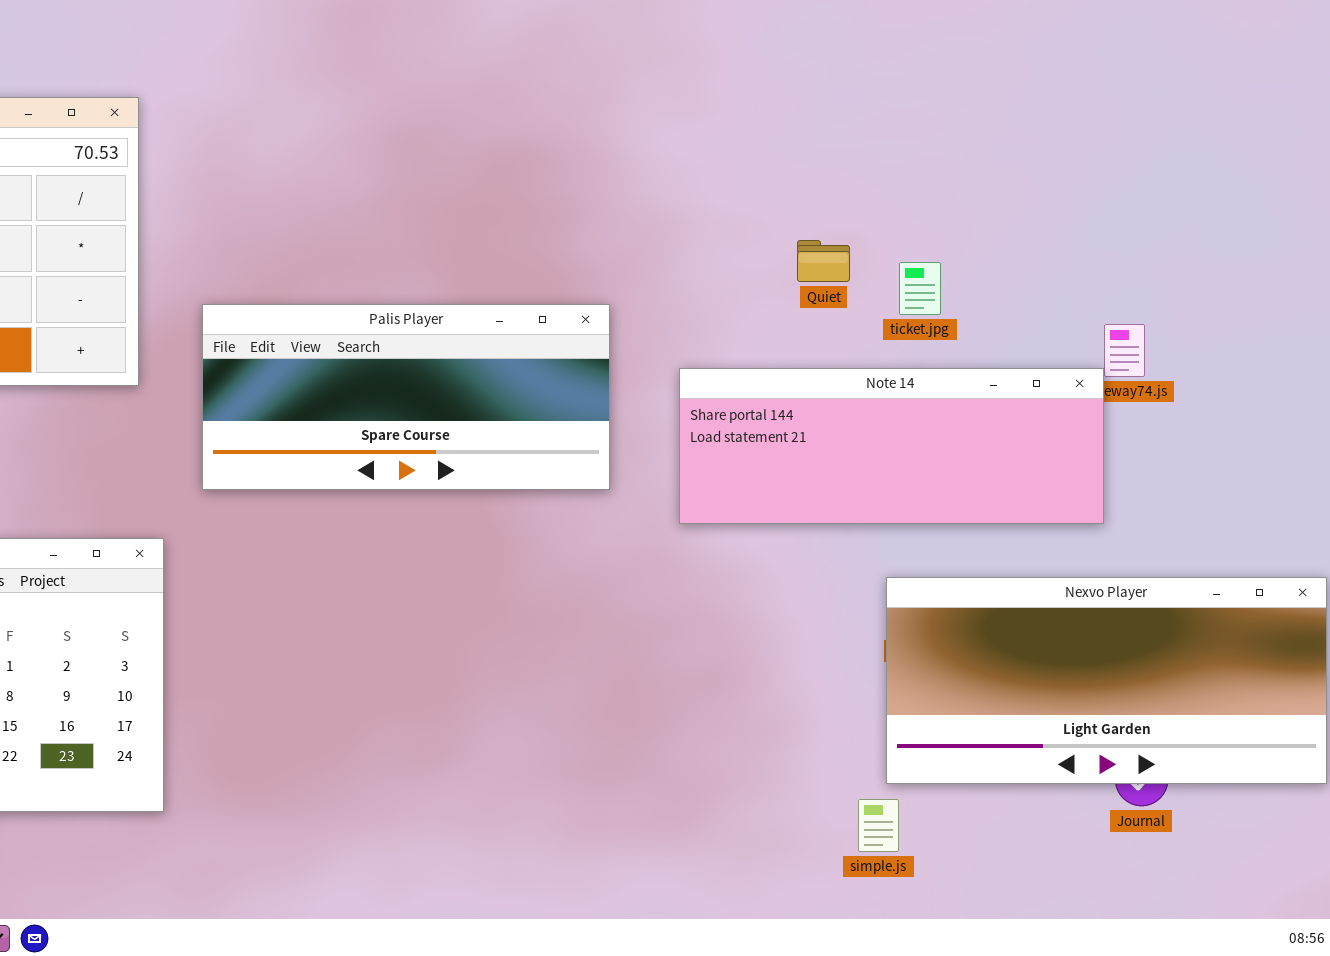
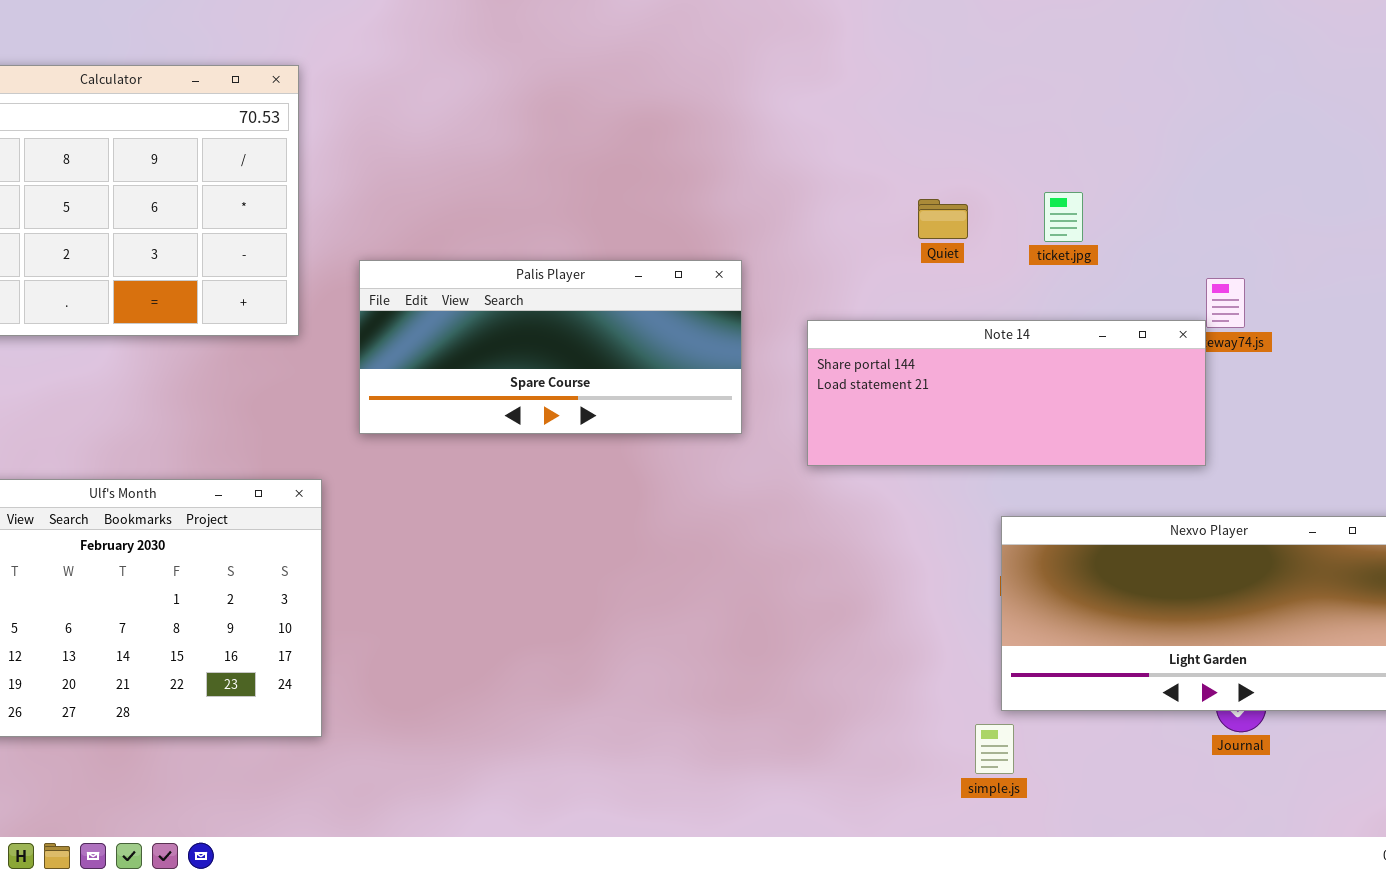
ticket.jpg: [899,262,941,315] -> [1044,192,1083,242], moved

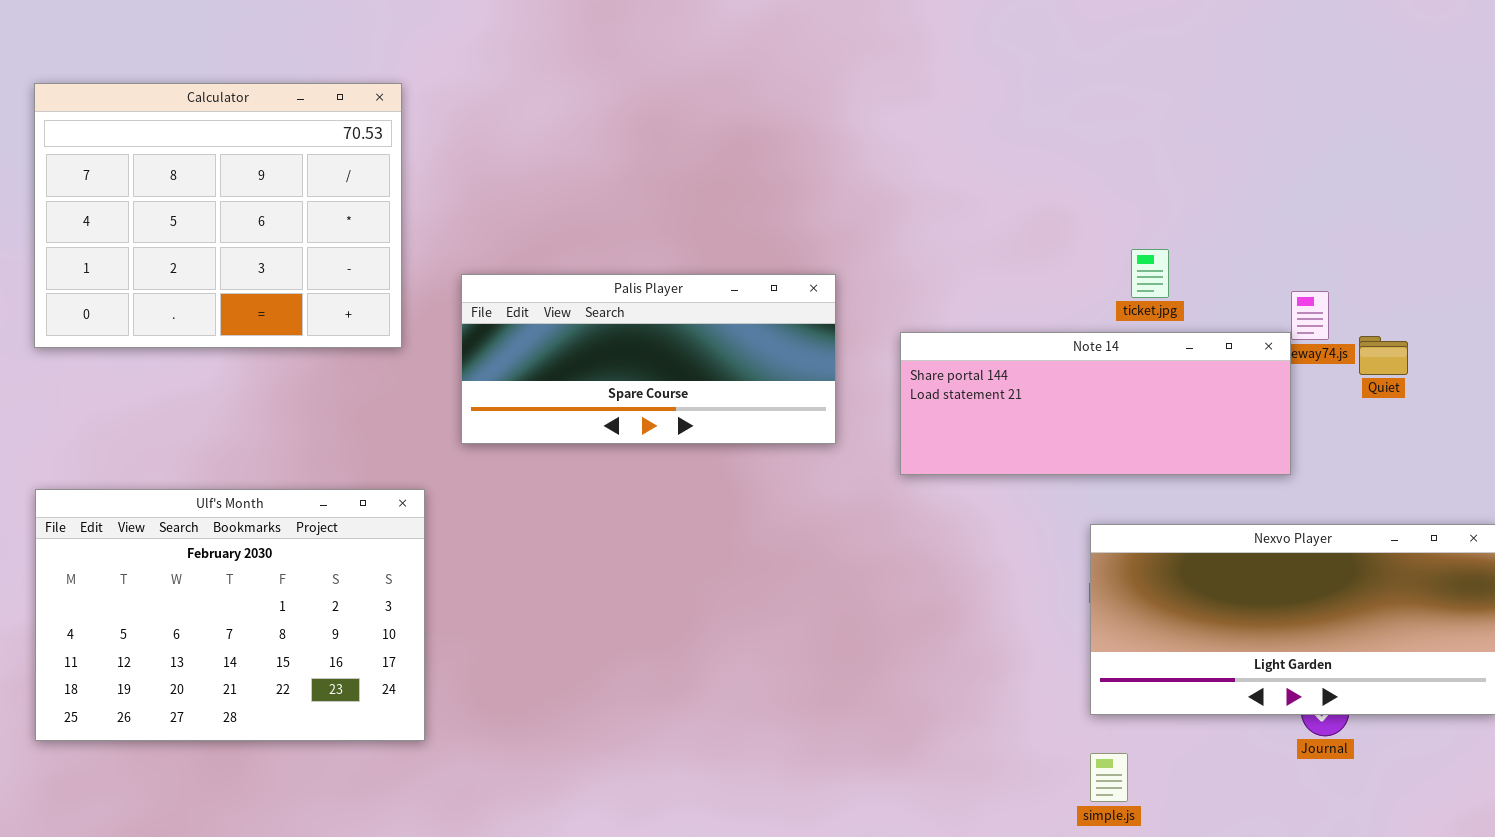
ticket.jpg: [1044,192,1083,242] -> [1131,249,1169,298], moved
Quiet: [918,199,968,239] -> [1359,336,1408,375], moved
simple.js: [975,724,1014,774] -> [1090,753,1128,802], moved

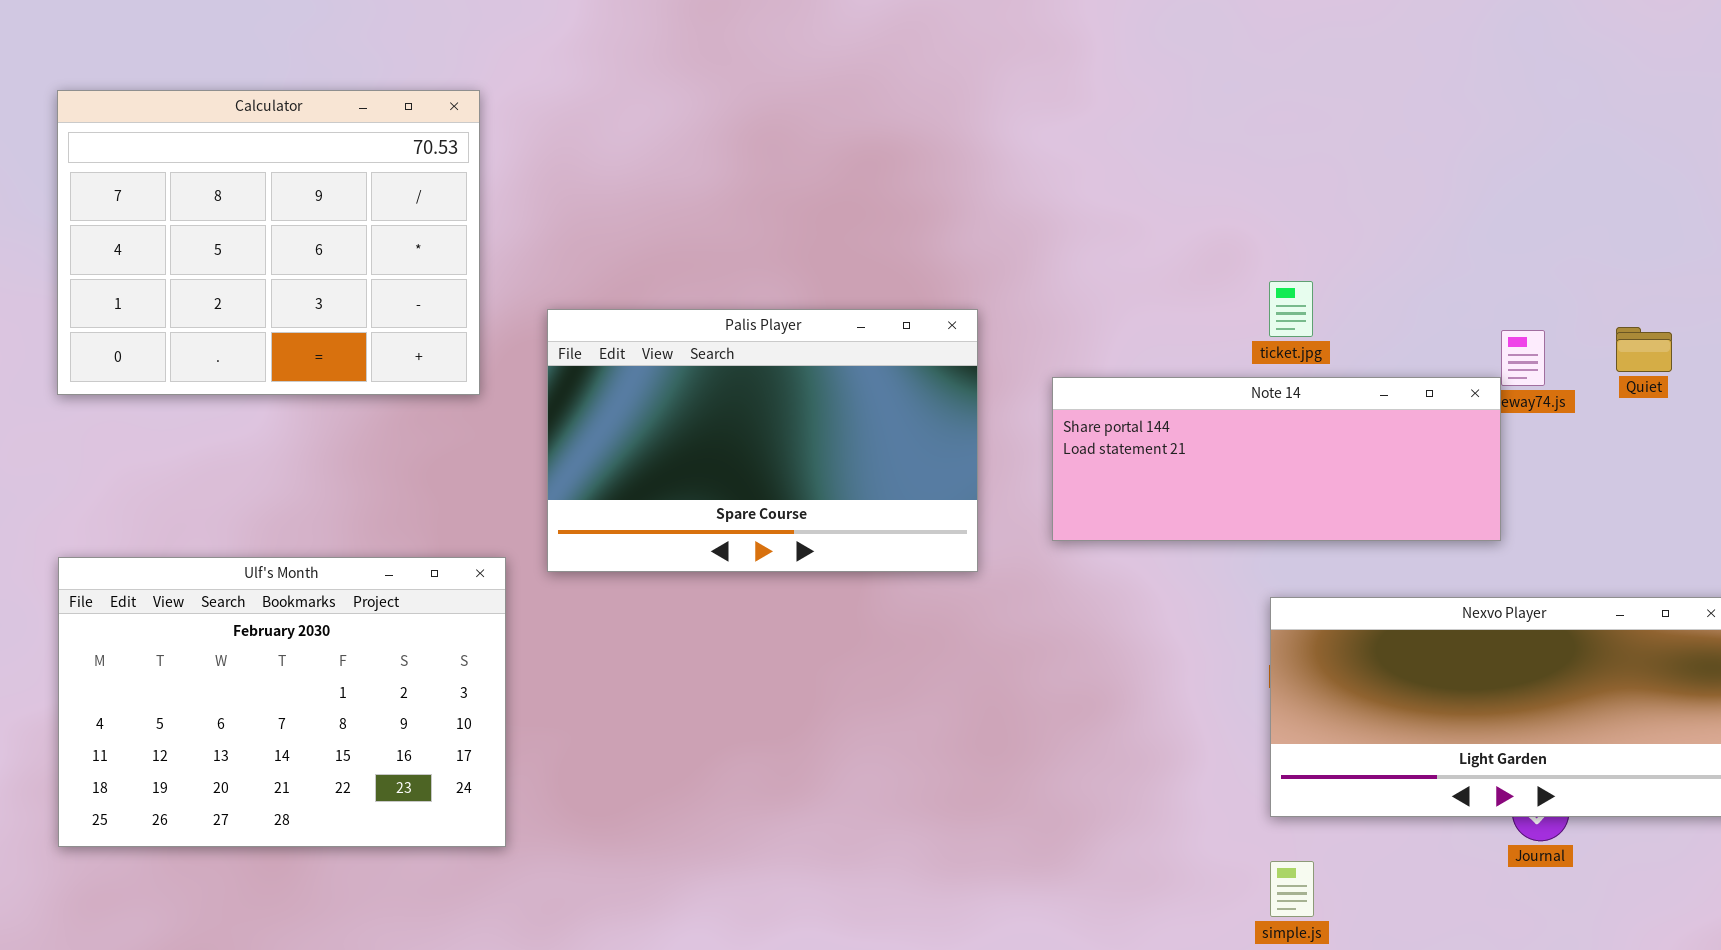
ticket.jpg: [1131,249,1169,298] -> [1269,281,1313,337], moved
Palis Player: [461,274,836,444] -> [547,309,978,572], resized
Quiet: [1359,336,1408,375] -> [1616,327,1672,372], moved

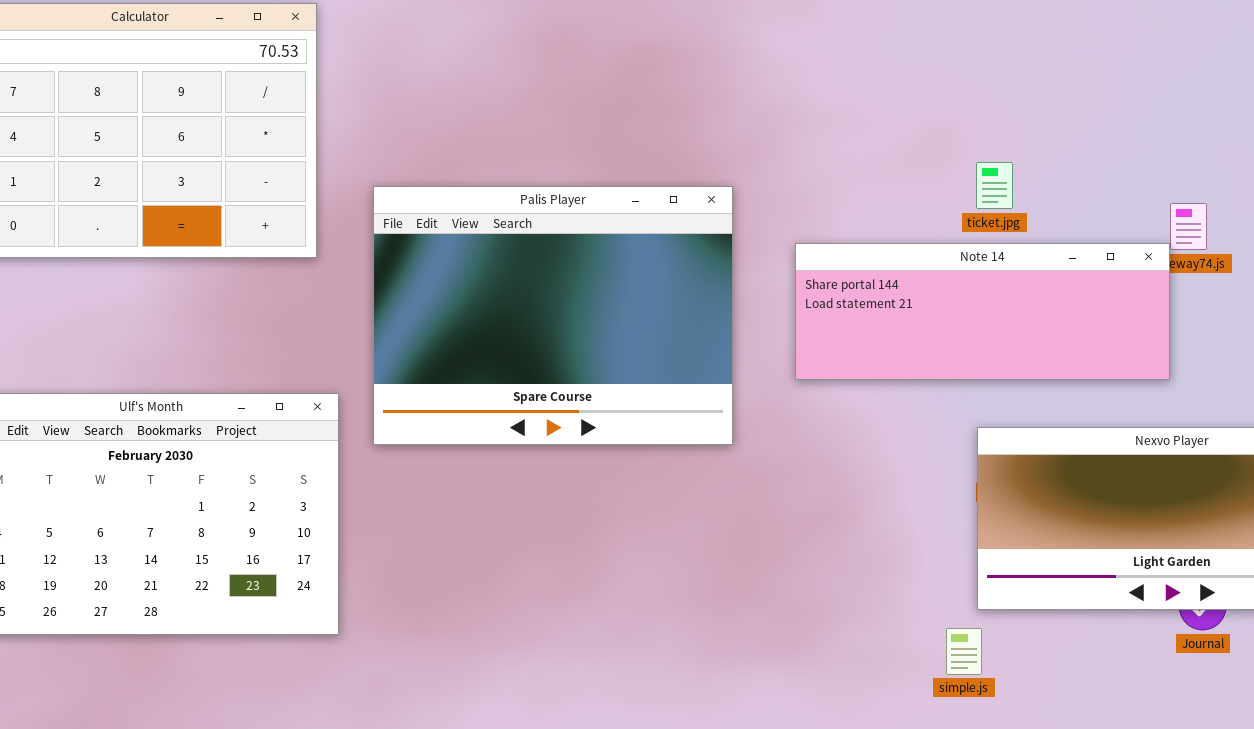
Palis Player: [547,309,978,572] -> [373,186,733,445], resized
simple.js: [1270,861,1314,917] -> [946,628,982,675], moved

